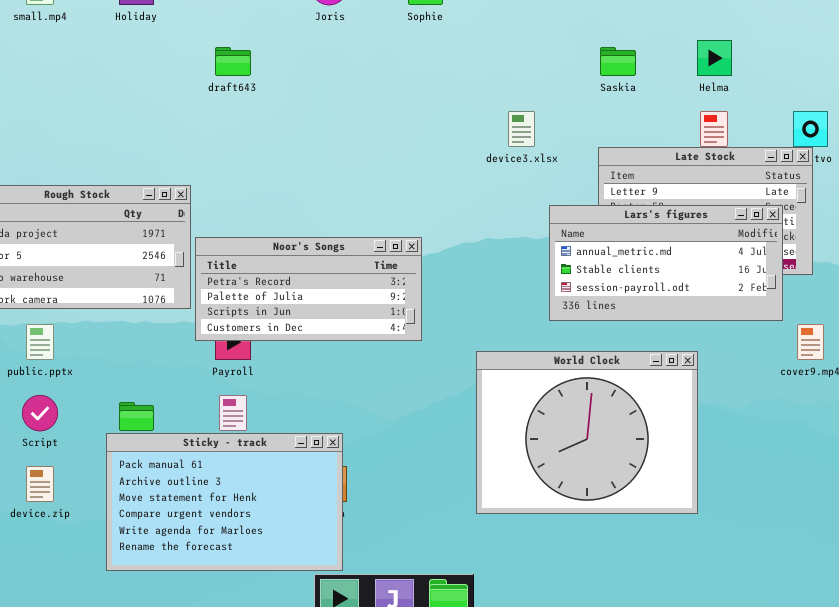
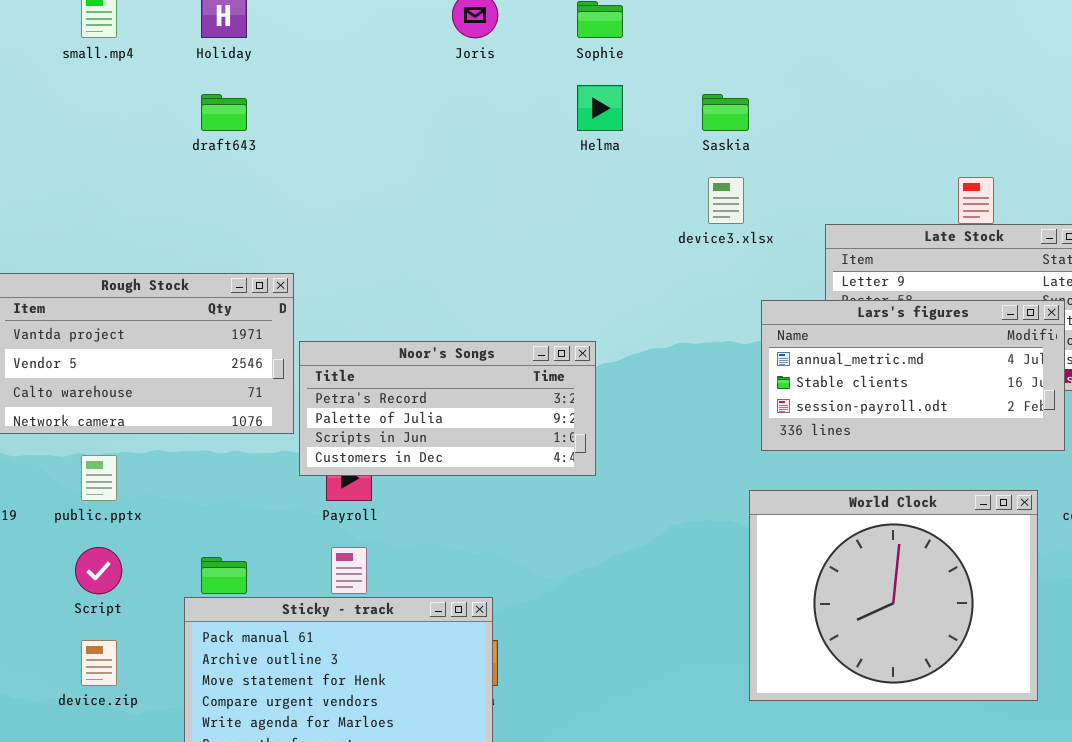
Helma: [697,40,732,76] -> [577,85,623,131], moved
draft643: [215,47,251,76] -> [201,94,247,131], moved
Saskia: [600,47,636,76] -> [702,94,749,131], moved
World Clock: [476,351,698,514] -> [749,490,1038,701], moved

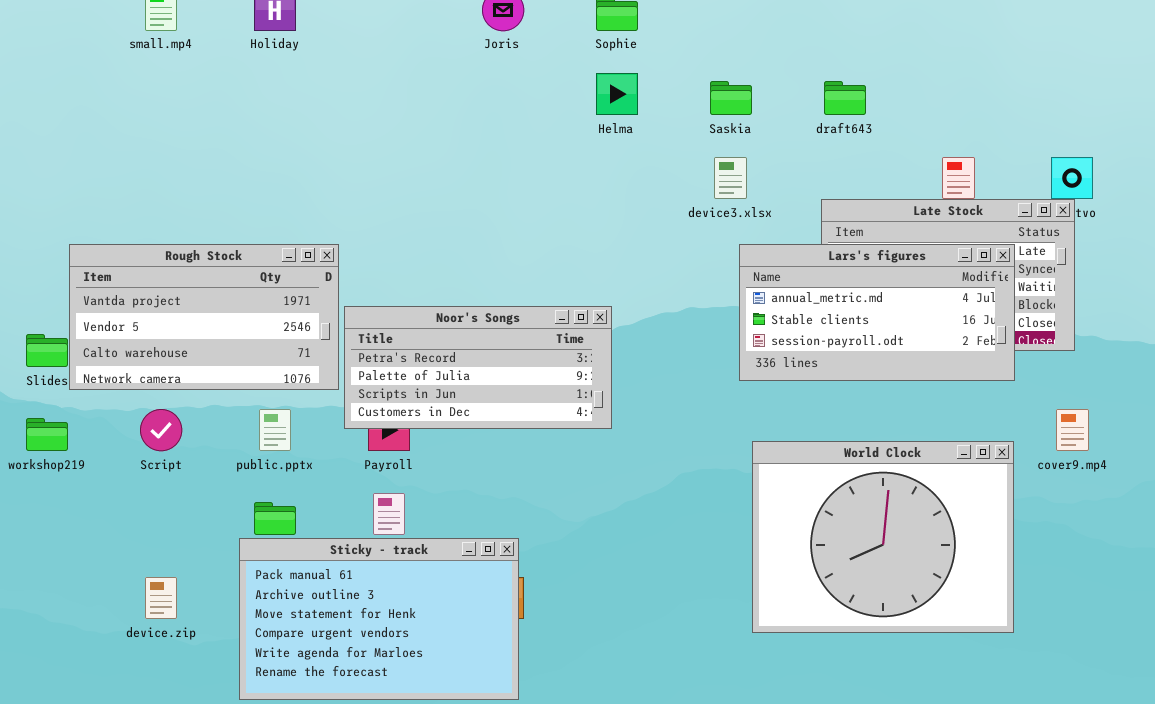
draft643: [201,94,247,131] -> [824,81,866,115], moved
Lars's figures: [761,300,1065,451] -> [739,244,1015,381], moved
public.pptx: [81,455,117,501] -> [259,409,291,451], moved
Script: [75,547,122,594] -> [140,409,182,451], moved

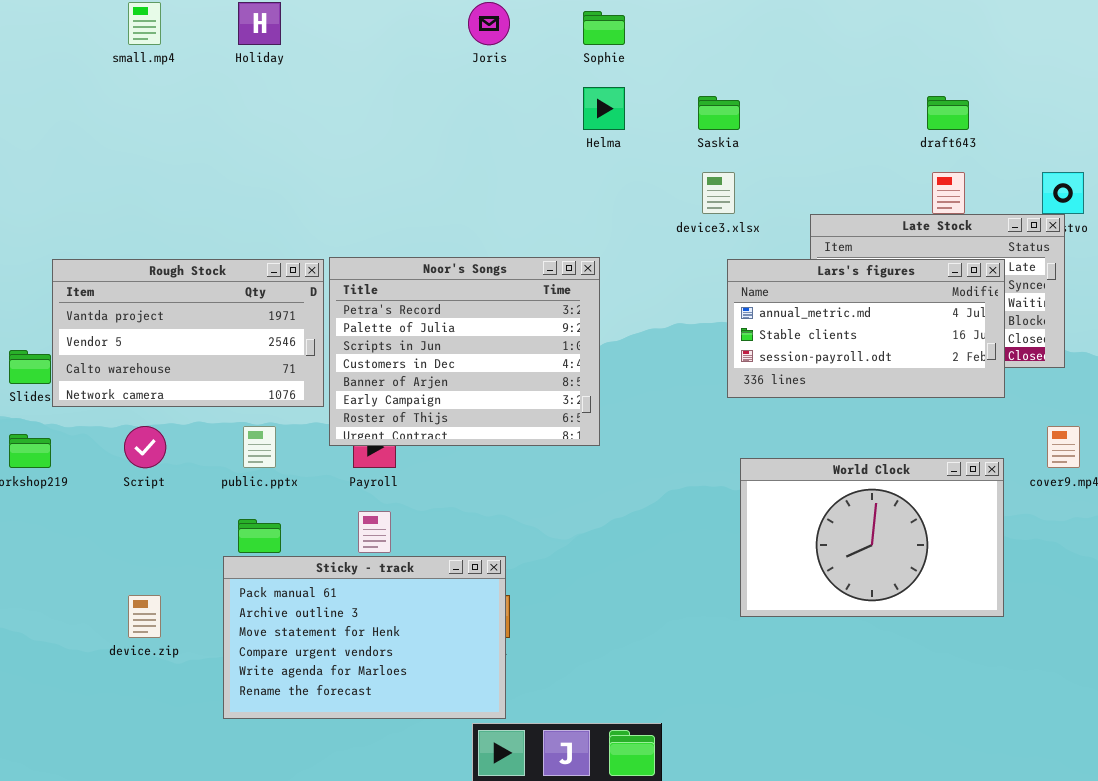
draft643: [824,81,866,115] -> [927,96,969,130], moved
Noor's Songs: [344,306,612,429] -> [329,257,600,446], resized
World Clock: [752,441,1014,633] -> [740,458,1004,617], resized

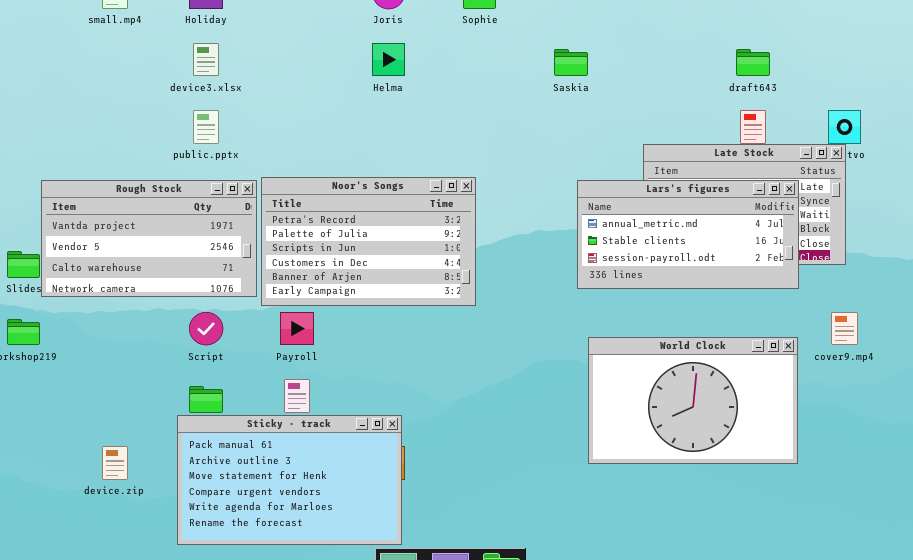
Helma: [583,87,625,130] -> [372,43,405,76], moved
device3.xlsx: [702,172,735,214] -> [193,43,219,76], moved
Noor's Songs: [329,257,600,446] -> [261,177,476,306], resized
Script: [124,426,166,468] -> [189,312,223,345], moved
public.pptx: [243,426,276,468] -> [193,110,219,144], moved

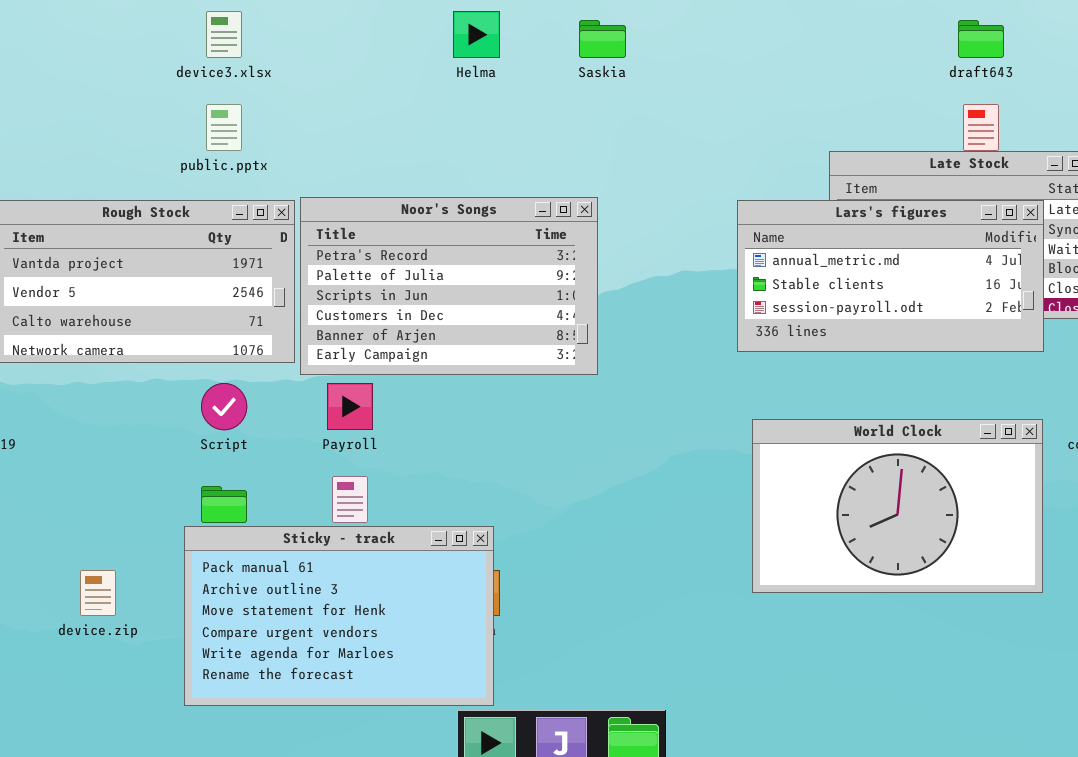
Saskia: [554,49,588,76] -> [579,20,626,58], moved

